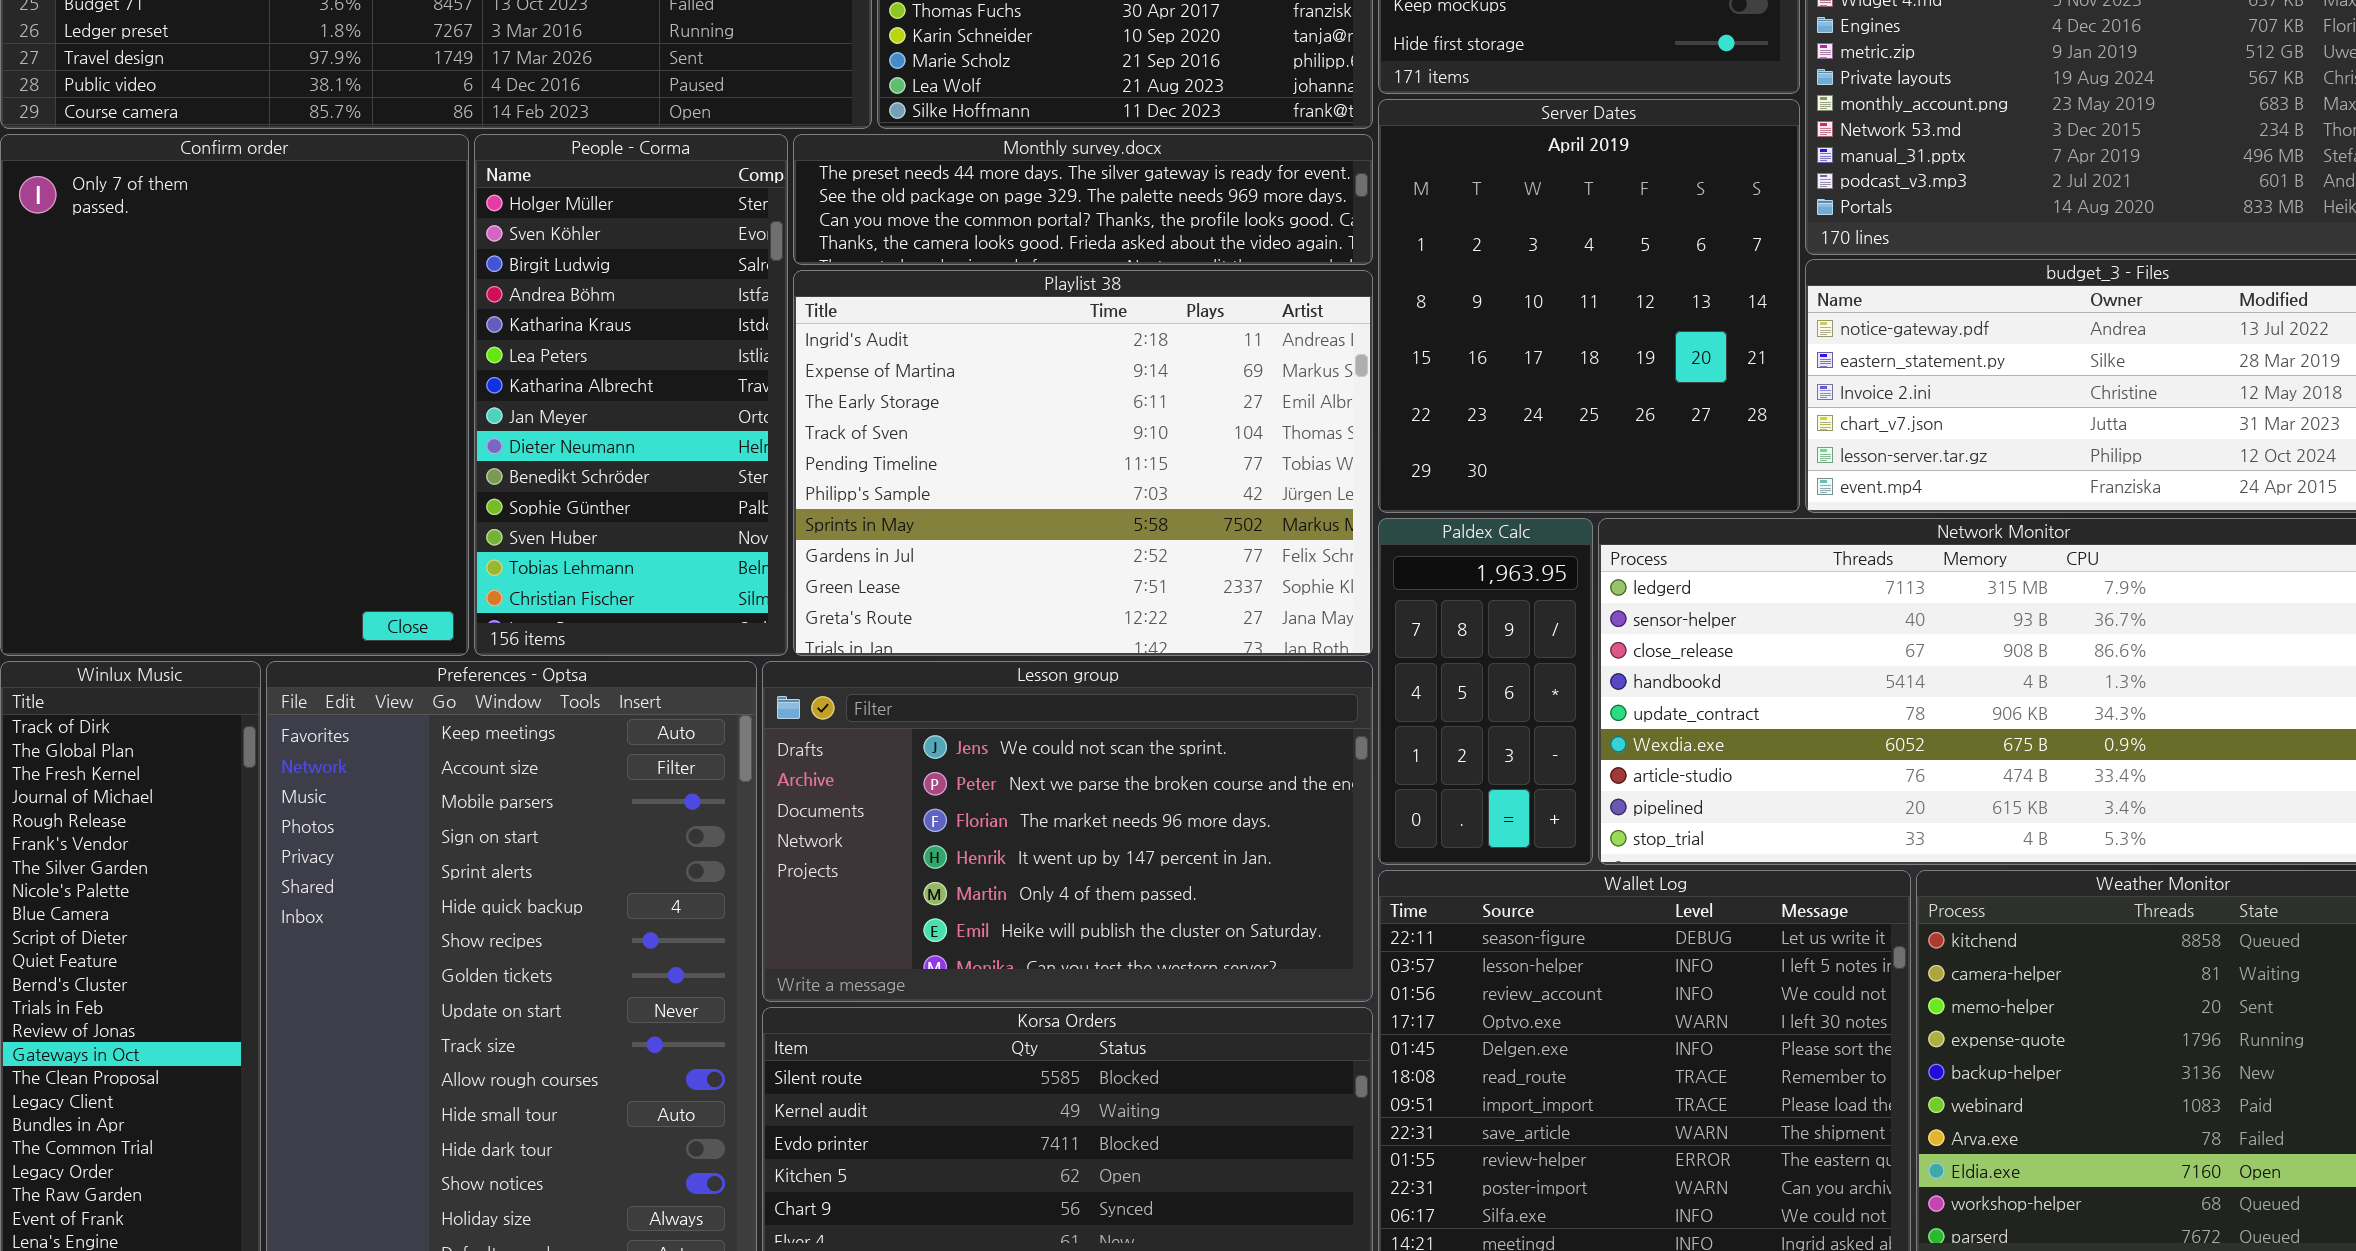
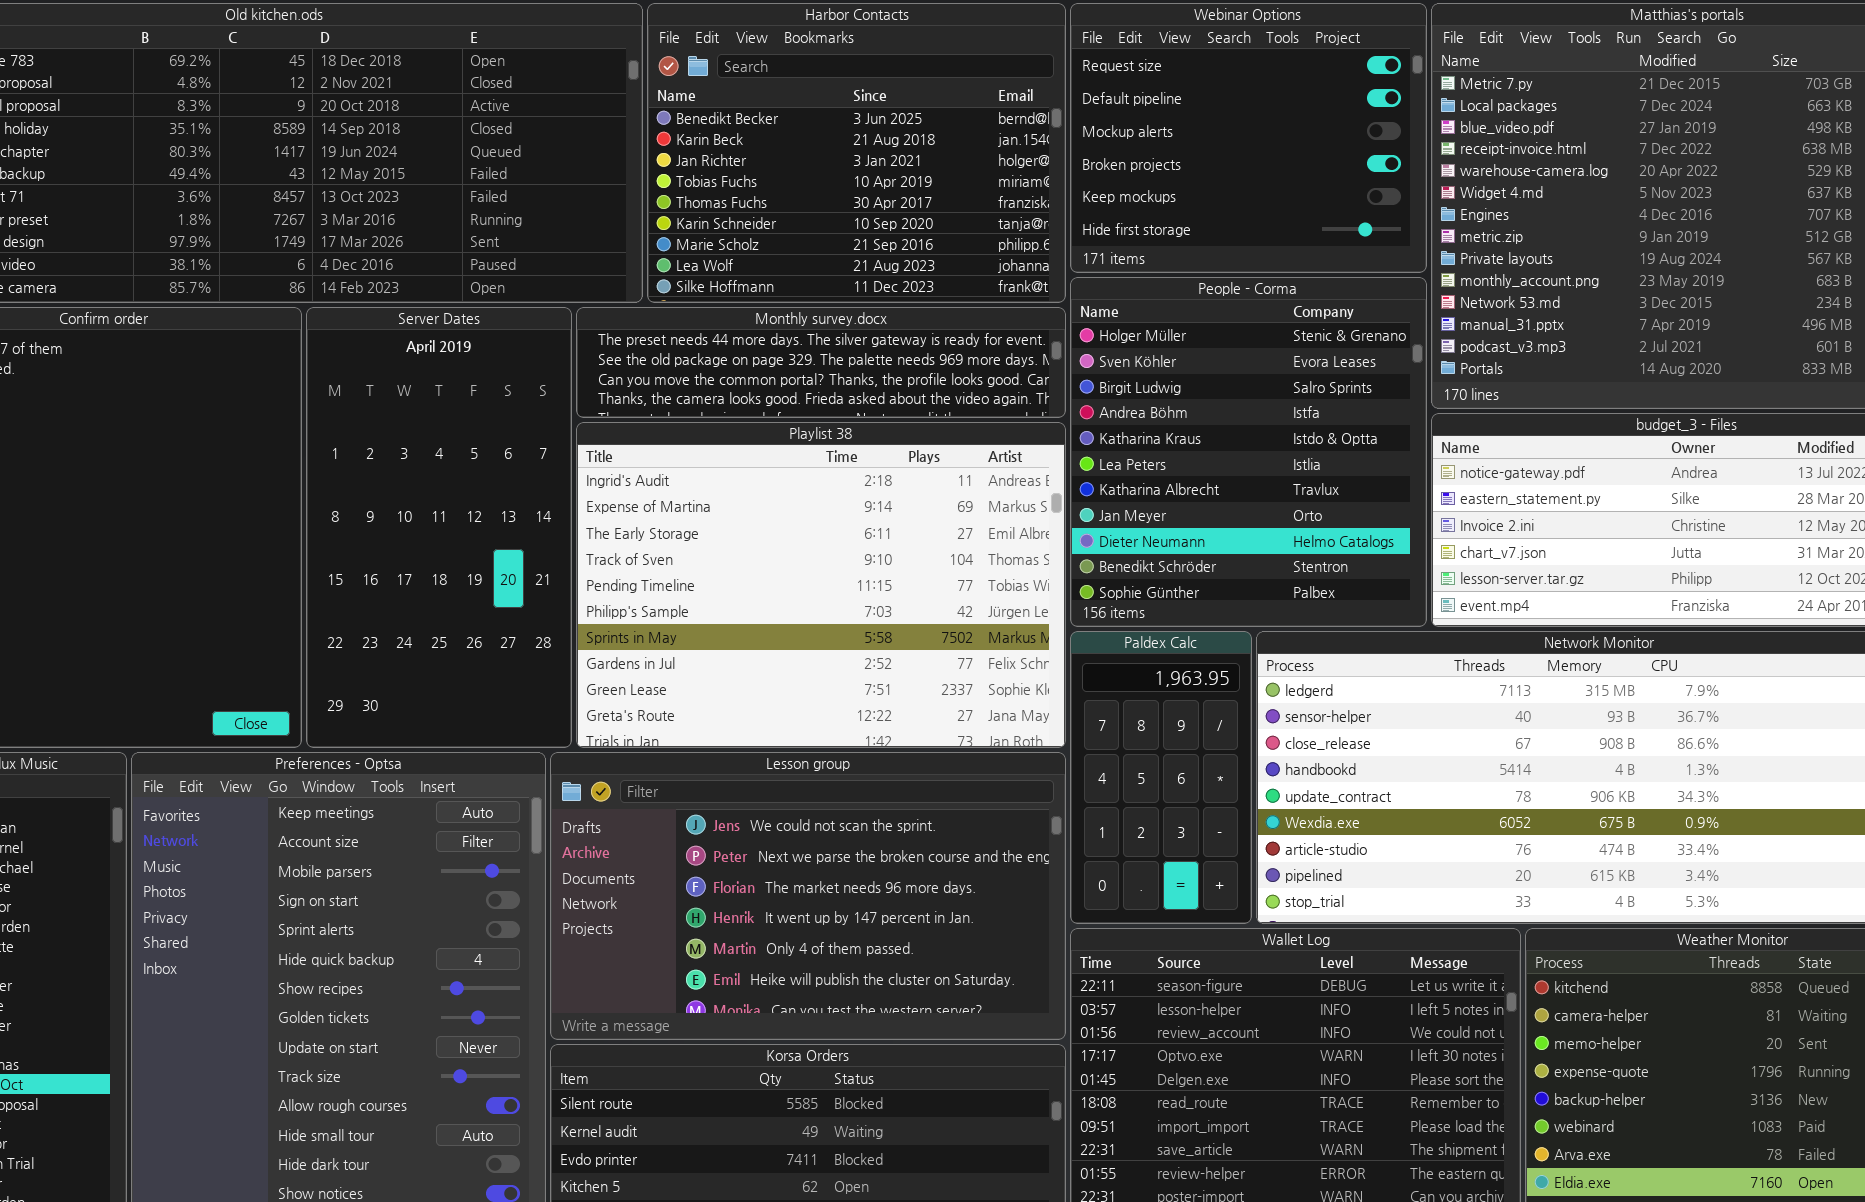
Server Dates: [1378,99,1800,513] -> [306,307,572,748], moved, resized
People - Corma: [474,134,788,656] -> [1070,277,1427,627], moved, resized

